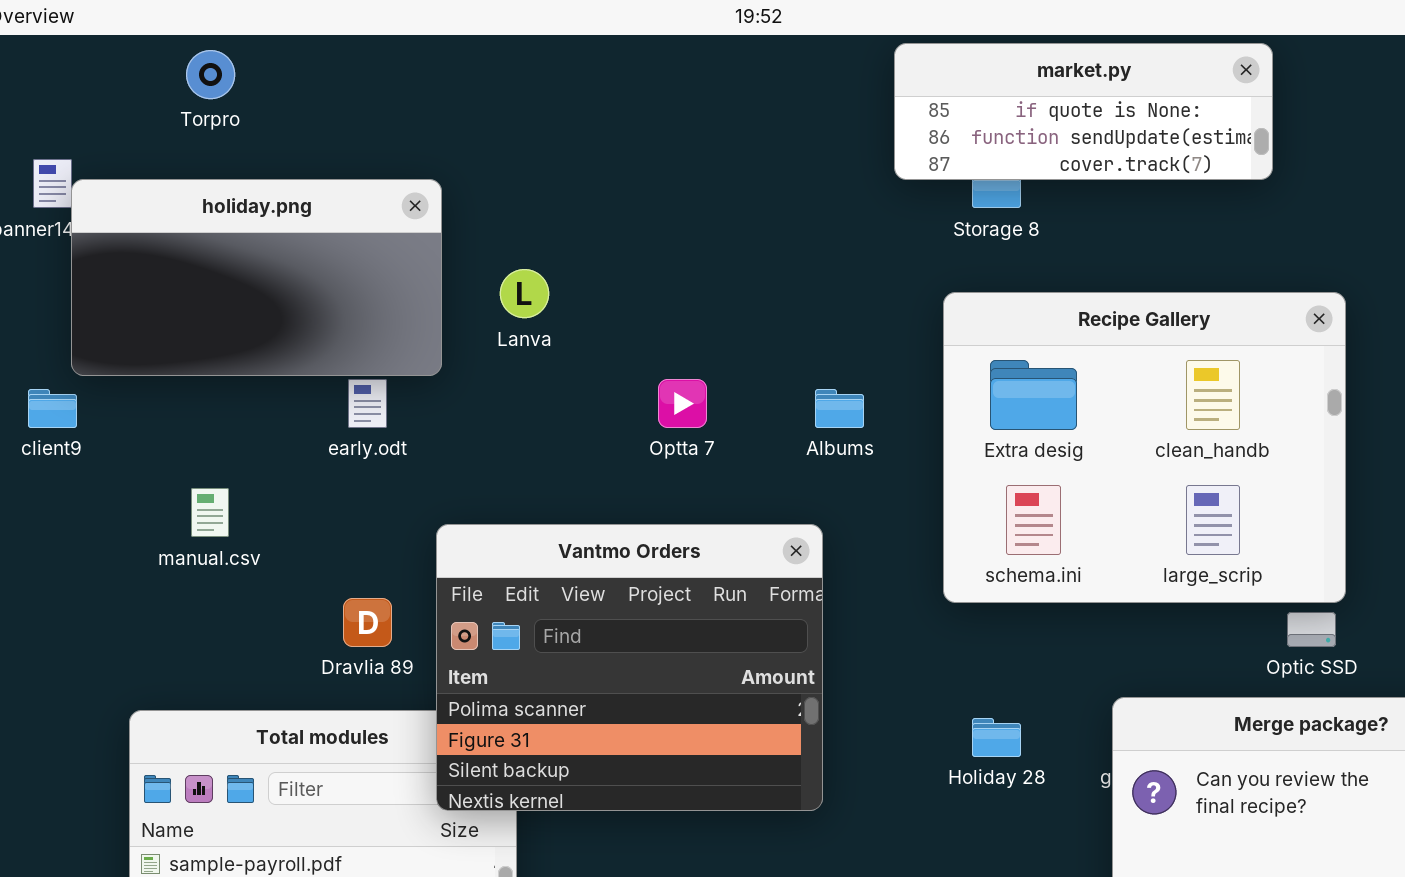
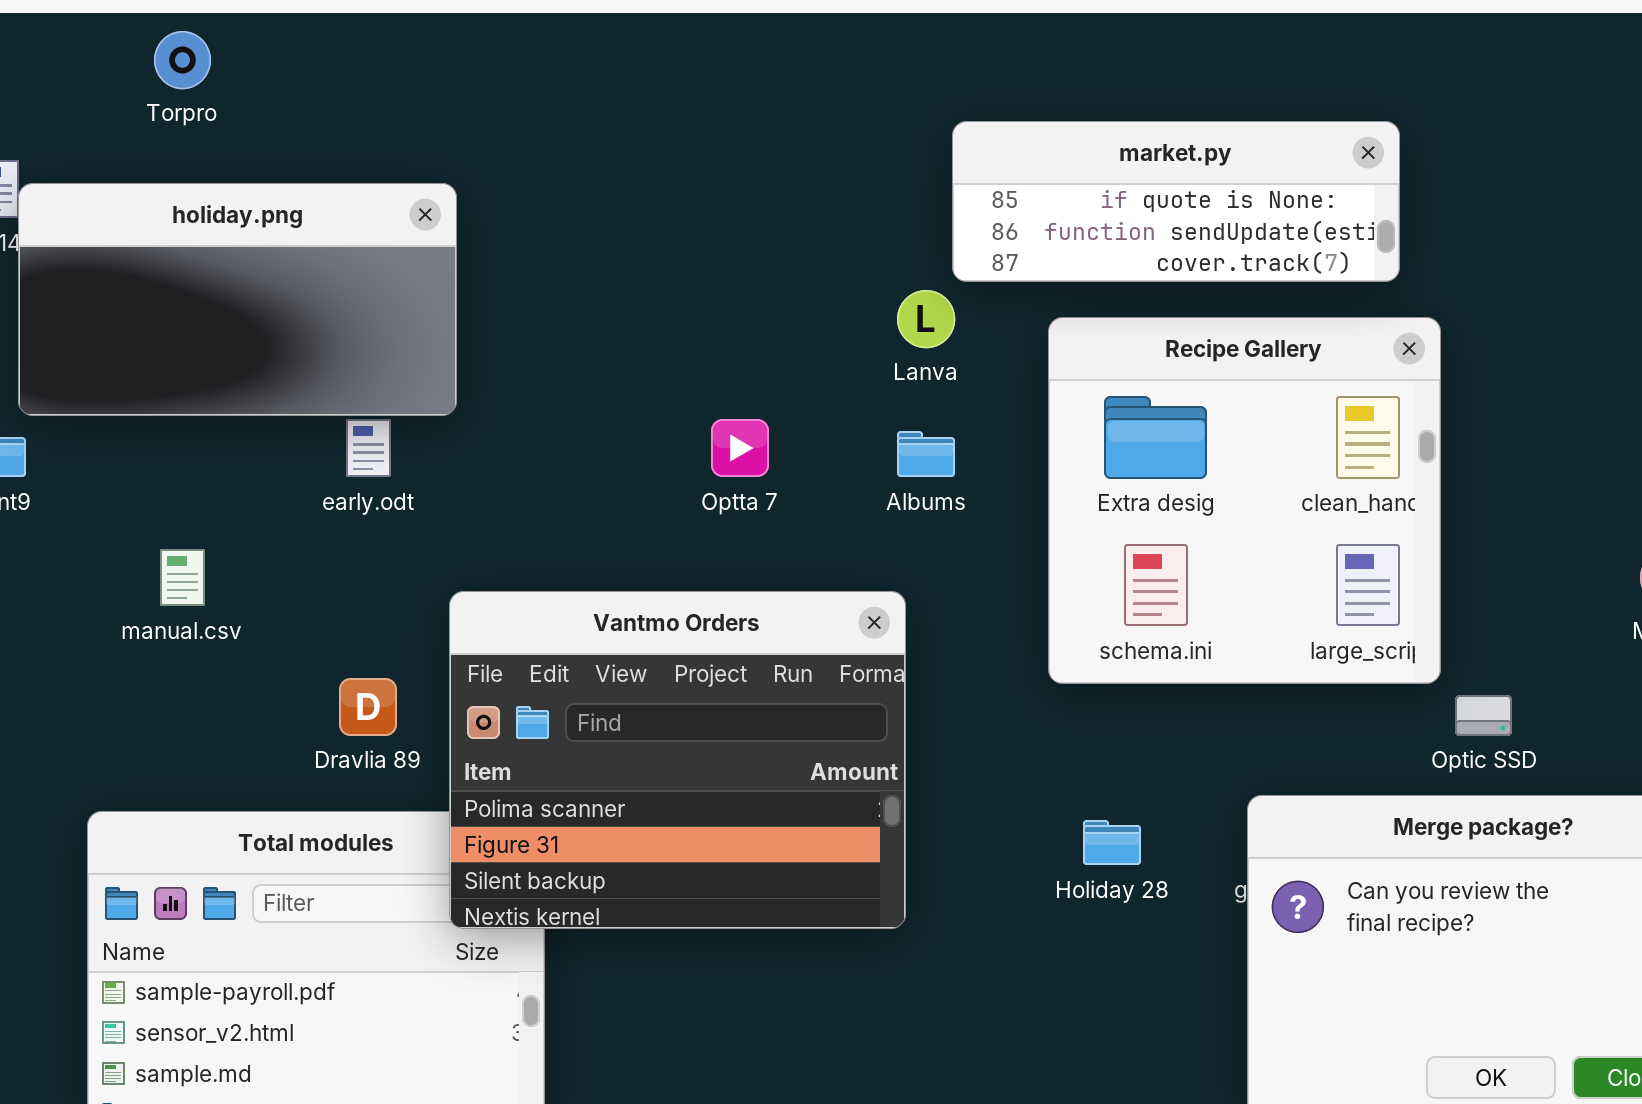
market.py: [894,43,1273,180] -> [952,121,1400,282], moved
Lanva: [500,269,549,318] -> [897,290,955,348], moved
Recipe Gallery: [943,292,1346,603] -> [1048,317,1441,684], resized

